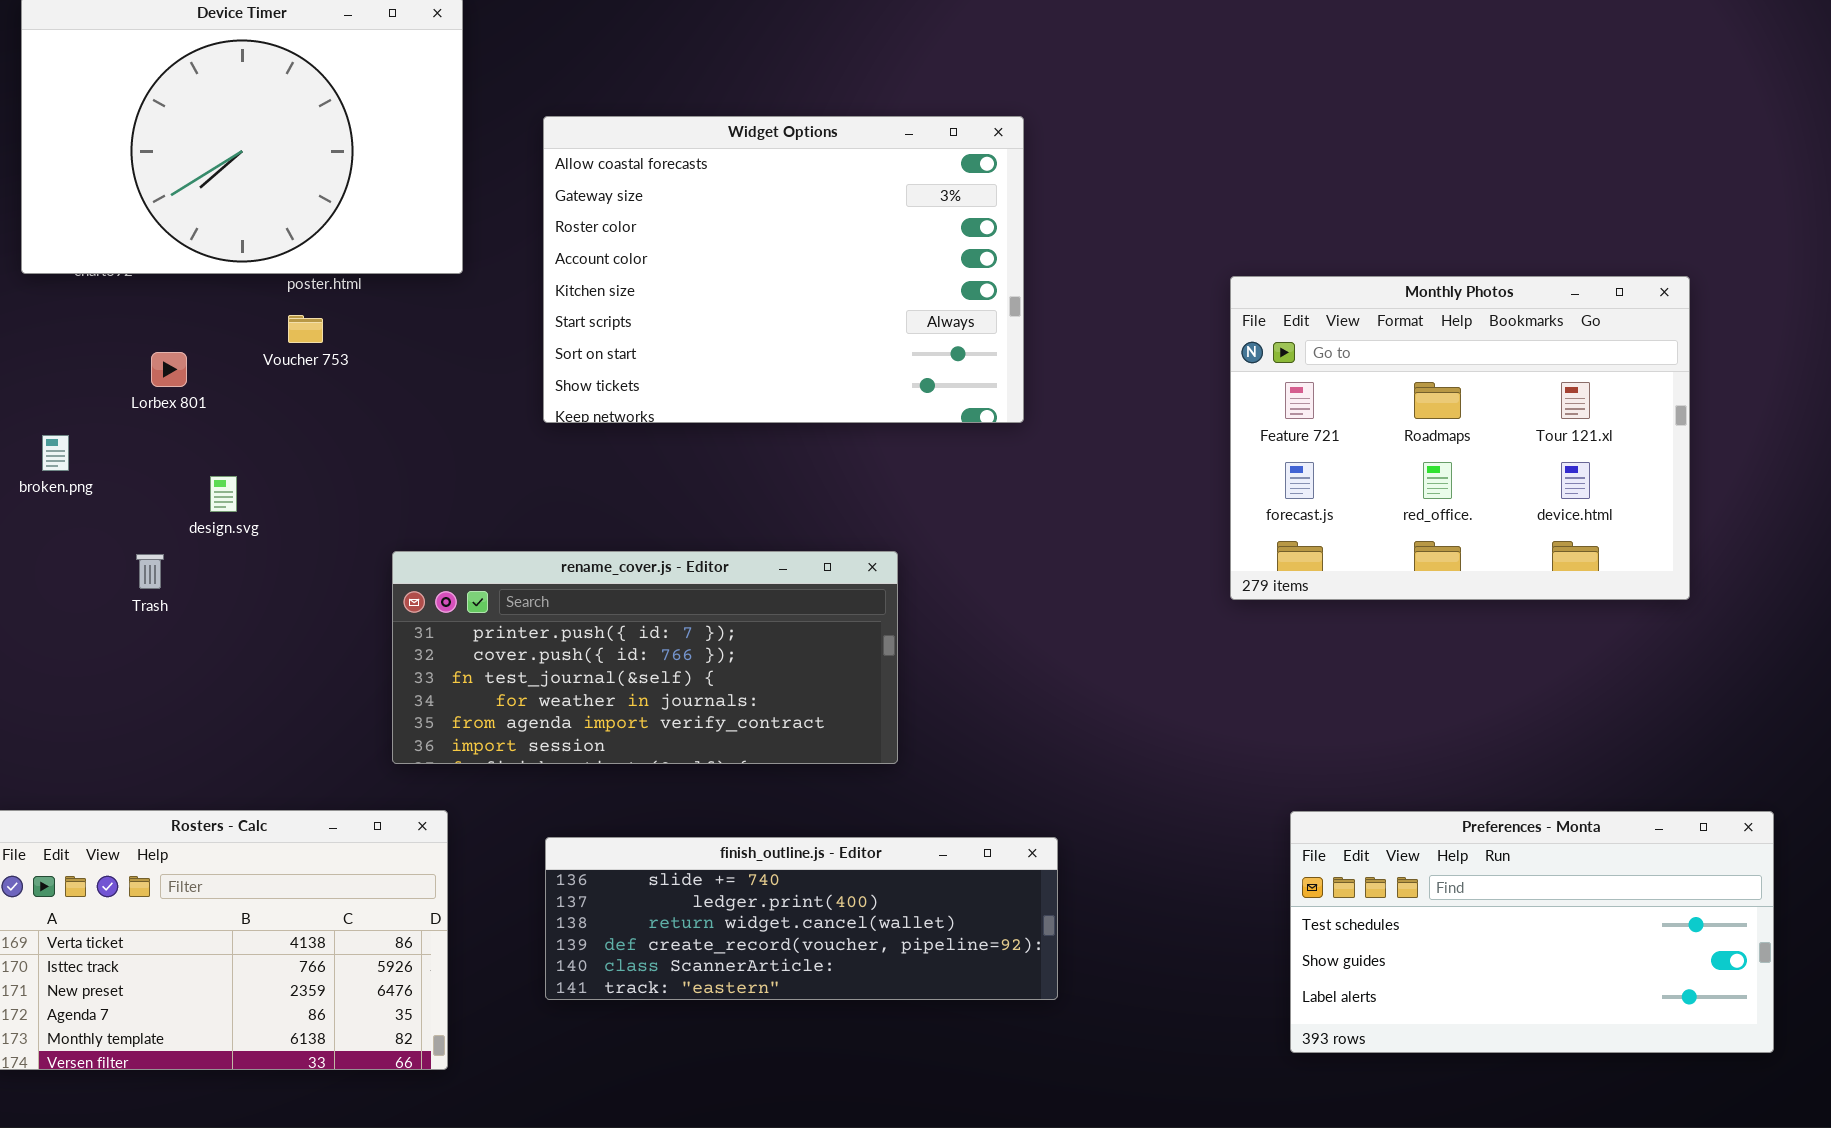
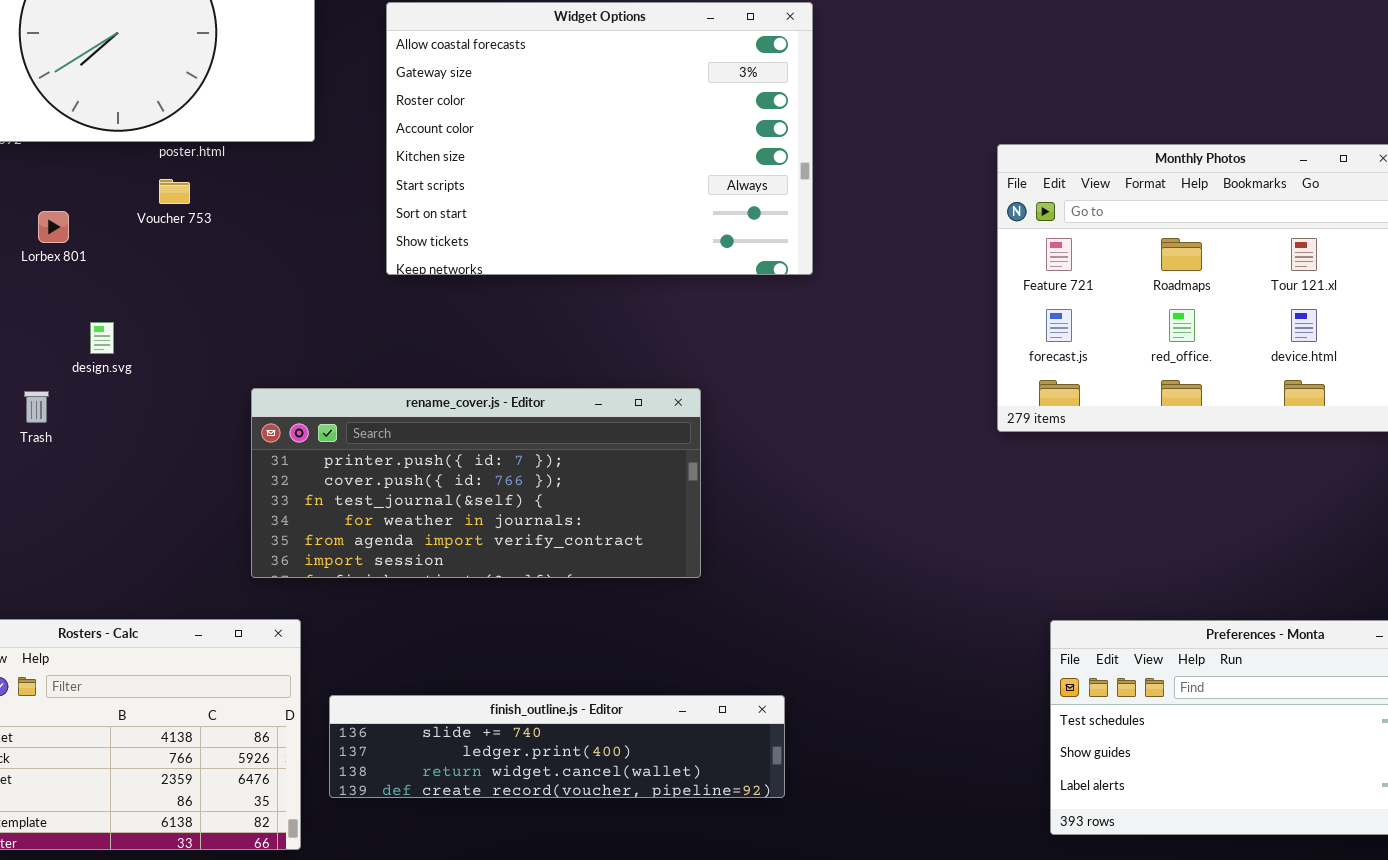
finish_outline.js - Editor: [545,837,1058,1000] -> [329,695,785,798], moved, resized

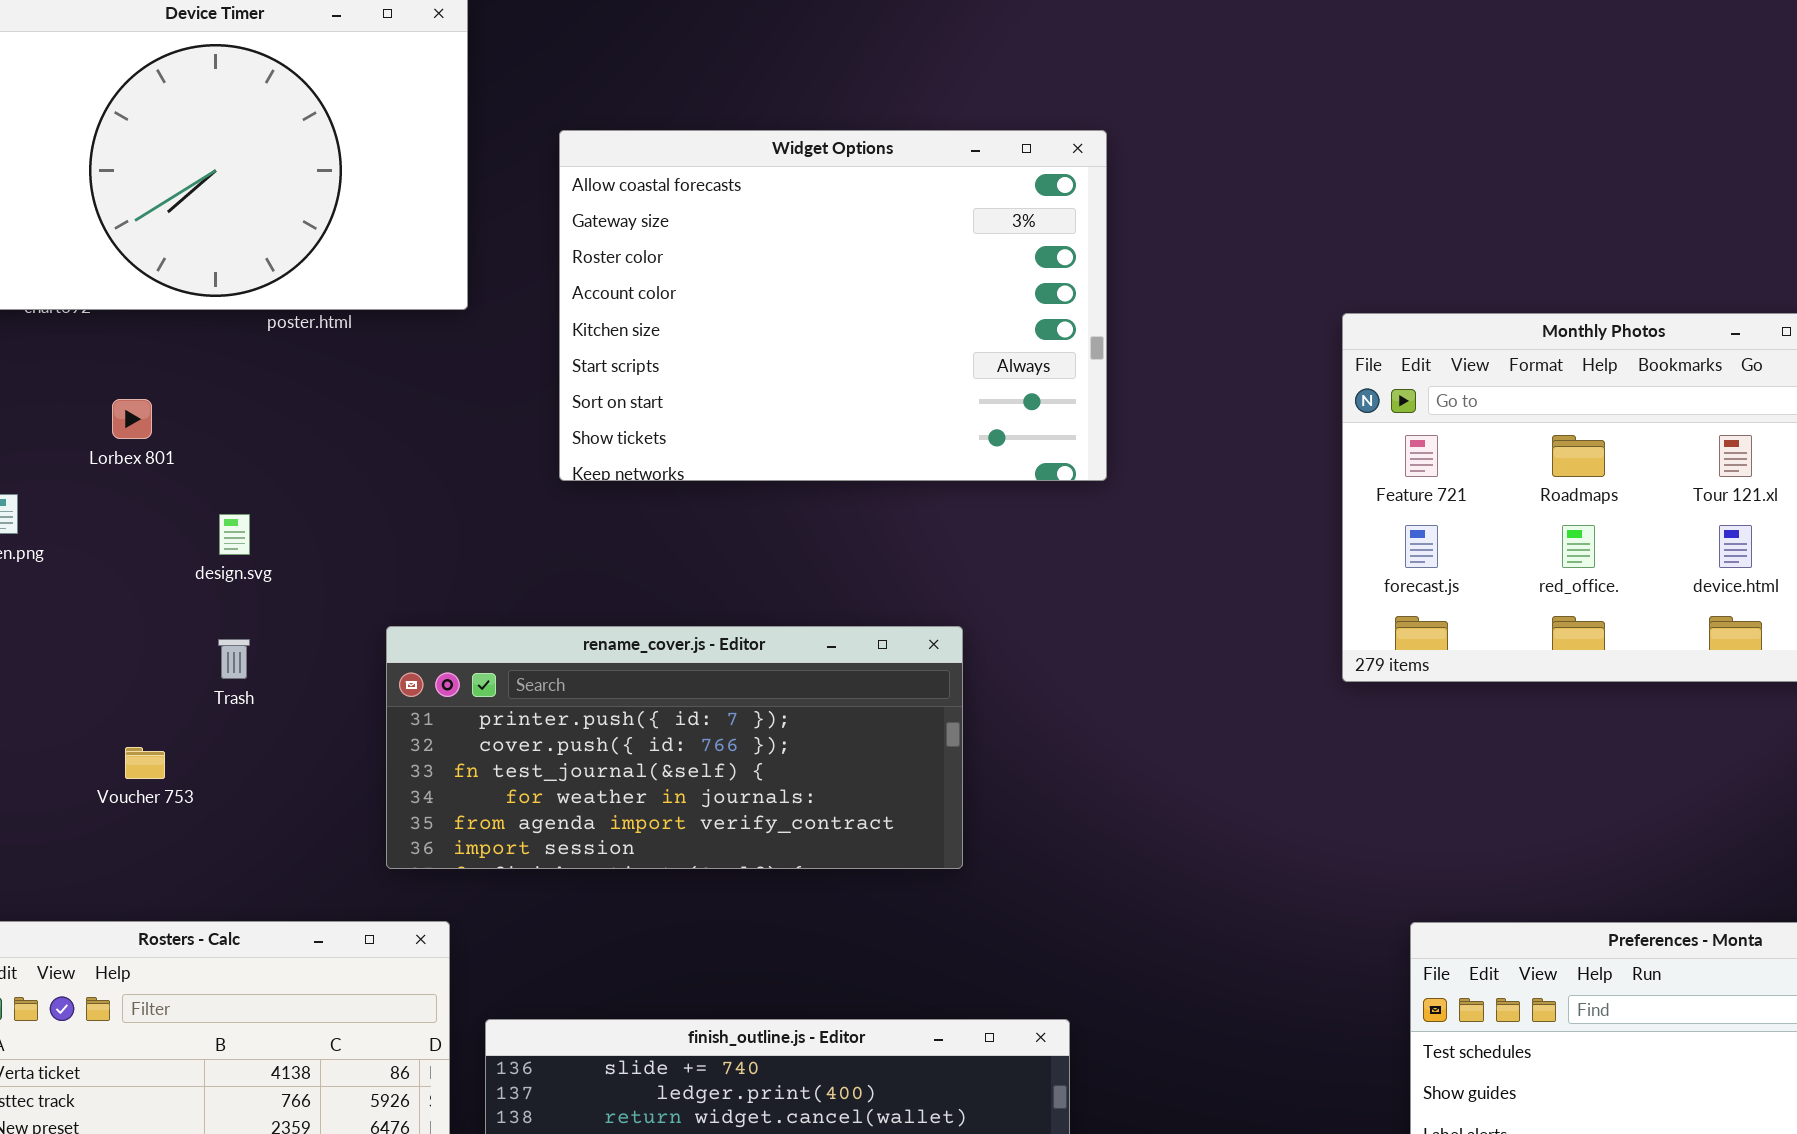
Voucher 753: [159,179,190,204] -> [125,747,165,779], moved
design.svg: [90,322,114,354] -> [219,514,250,555], moved
Trash: [24,391,49,423] -> [218,639,250,679], moved

